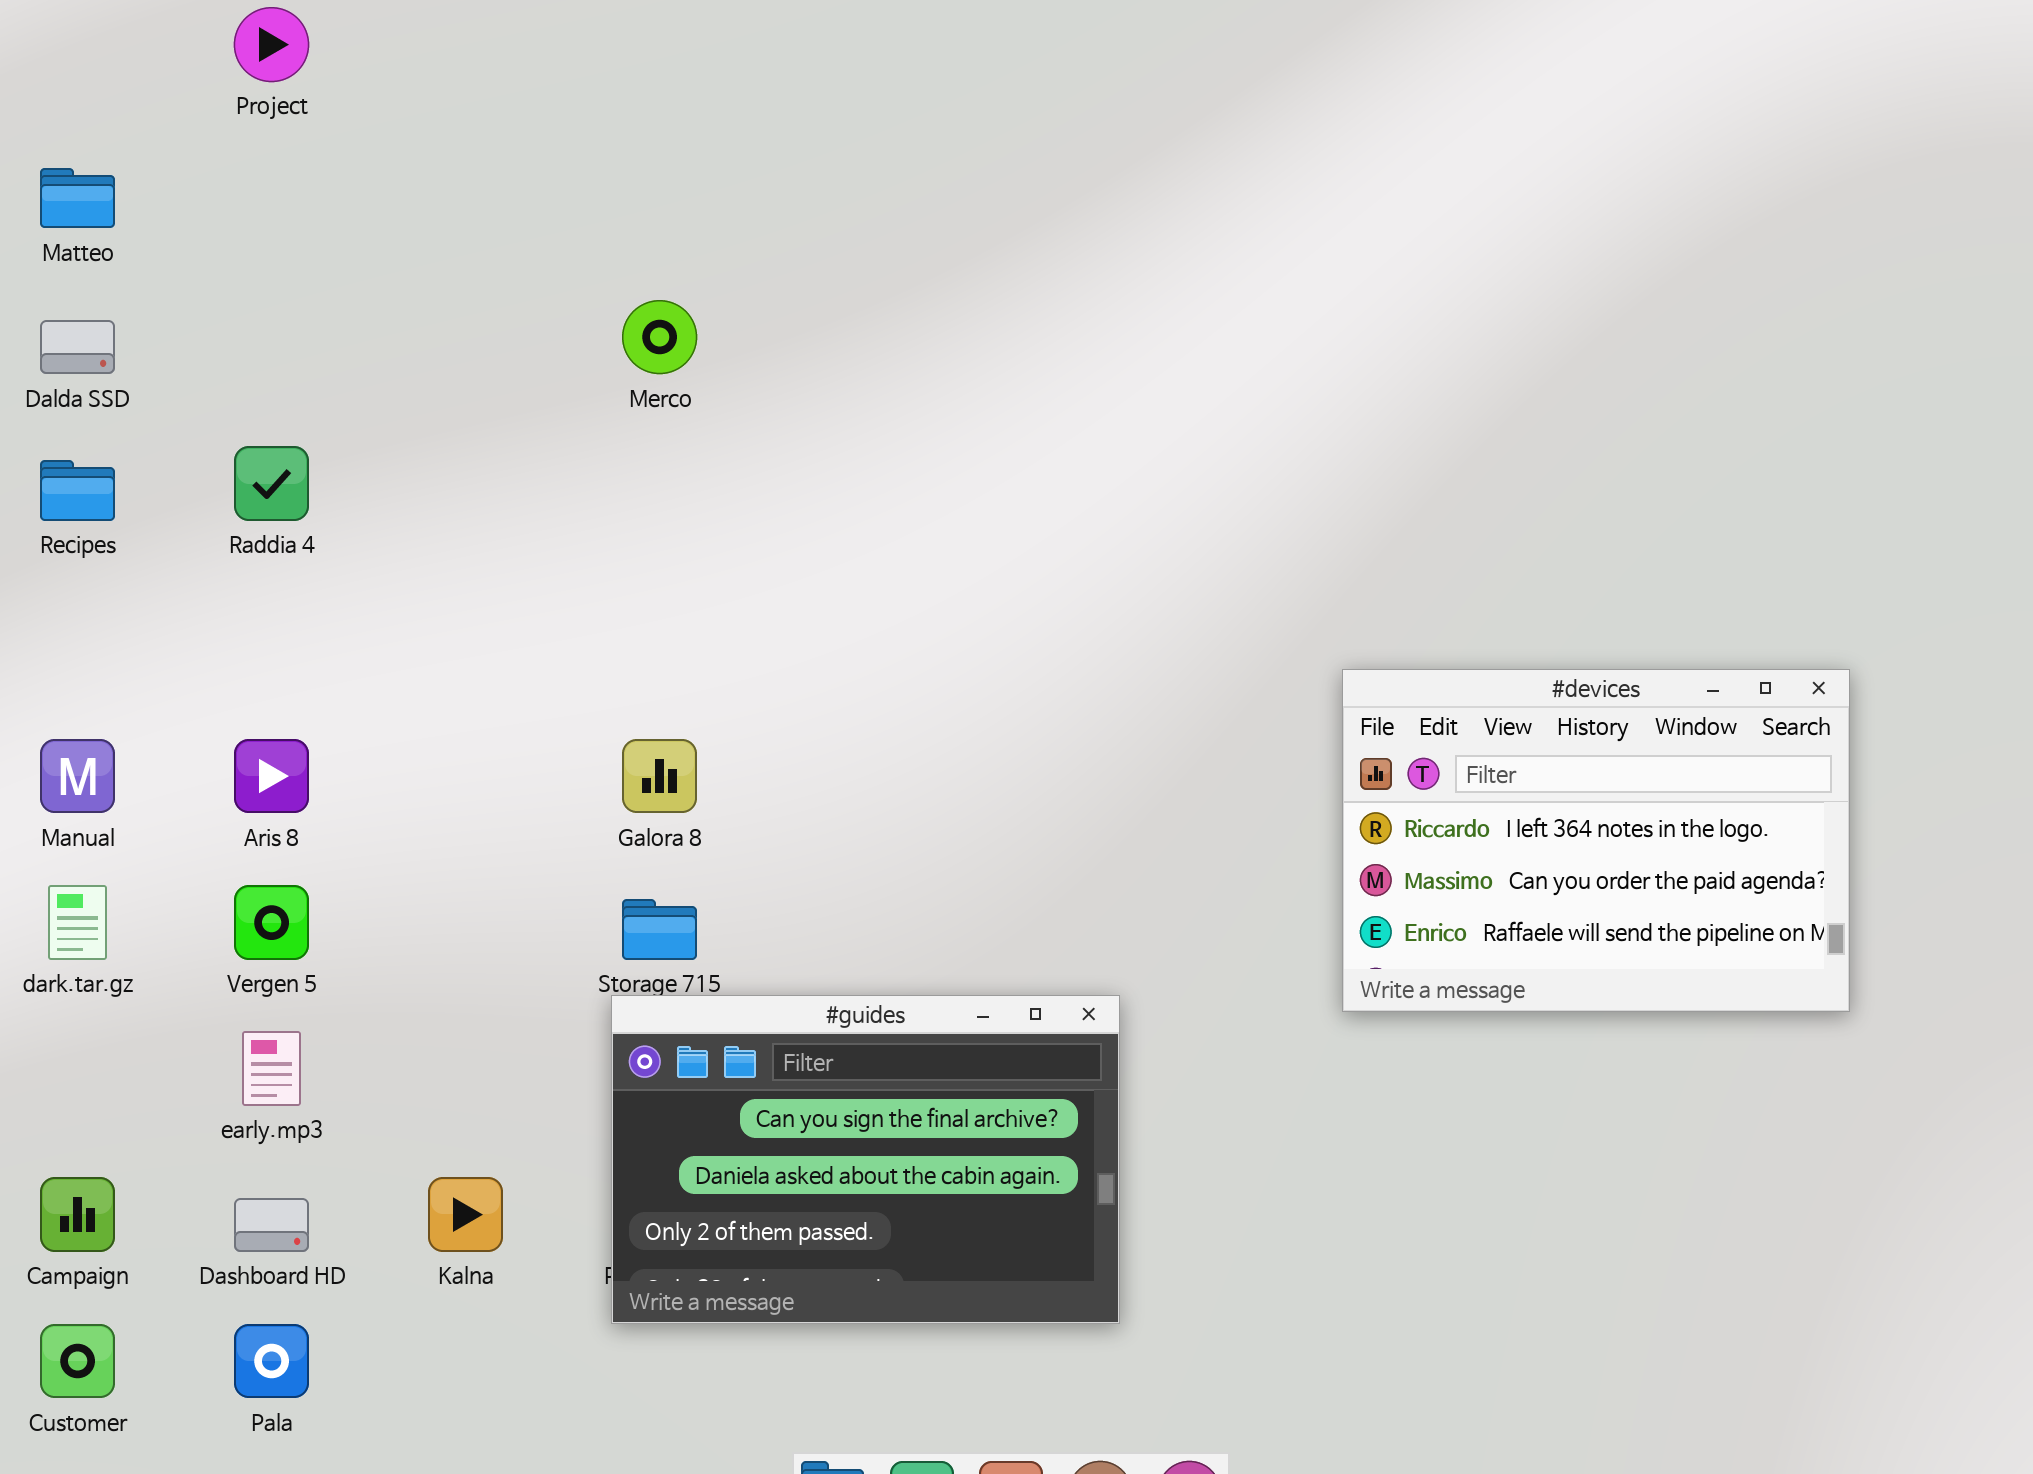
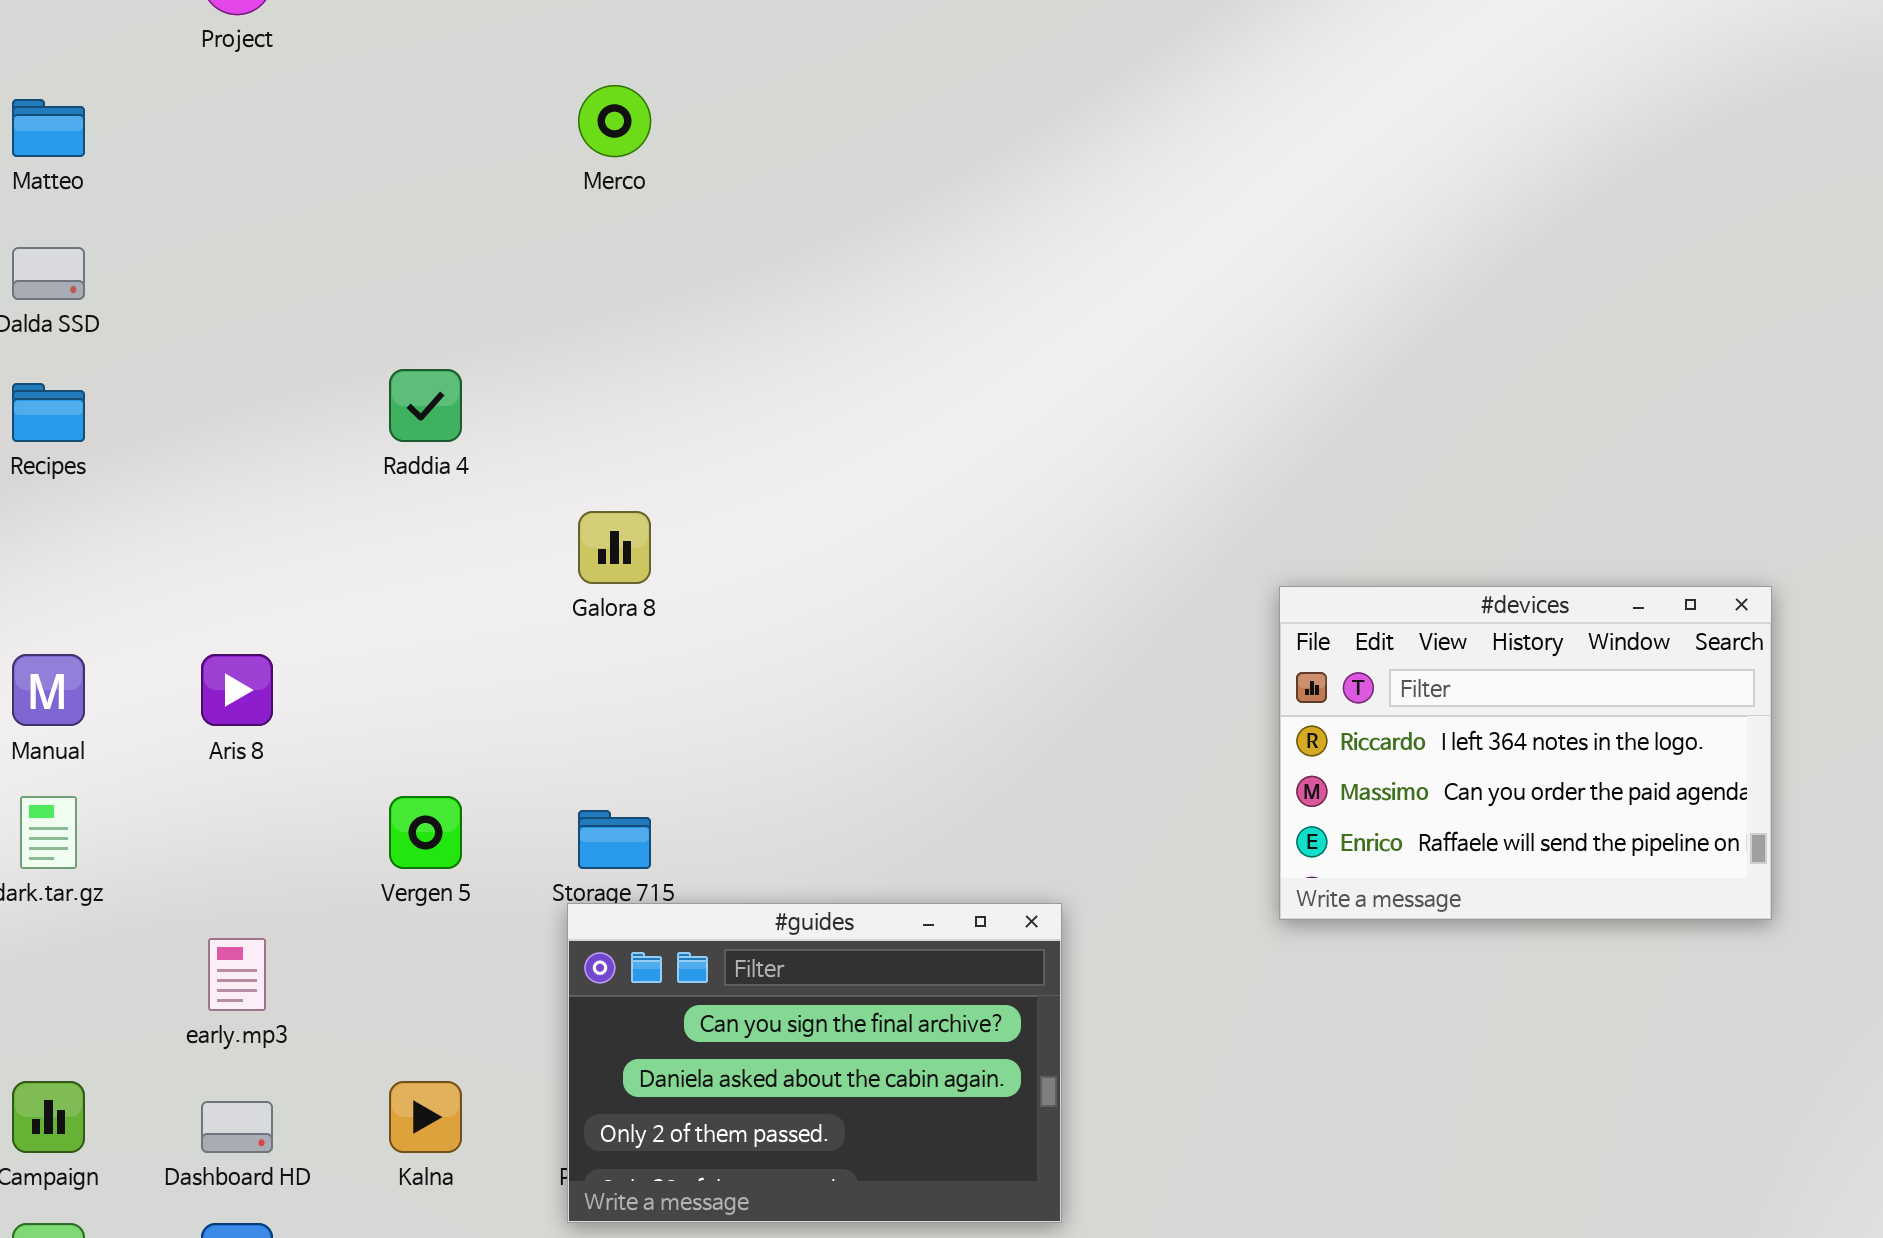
Merco: [622,300,697,374] -> [578,85,651,157], moved
Raddia 4: [234,446,309,521] -> [389,369,462,442], moved
Galora 8: [622,739,697,813] -> [578,511,651,584], moved
Vergen 5: [234,885,309,960] -> [389,796,462,869], moved

